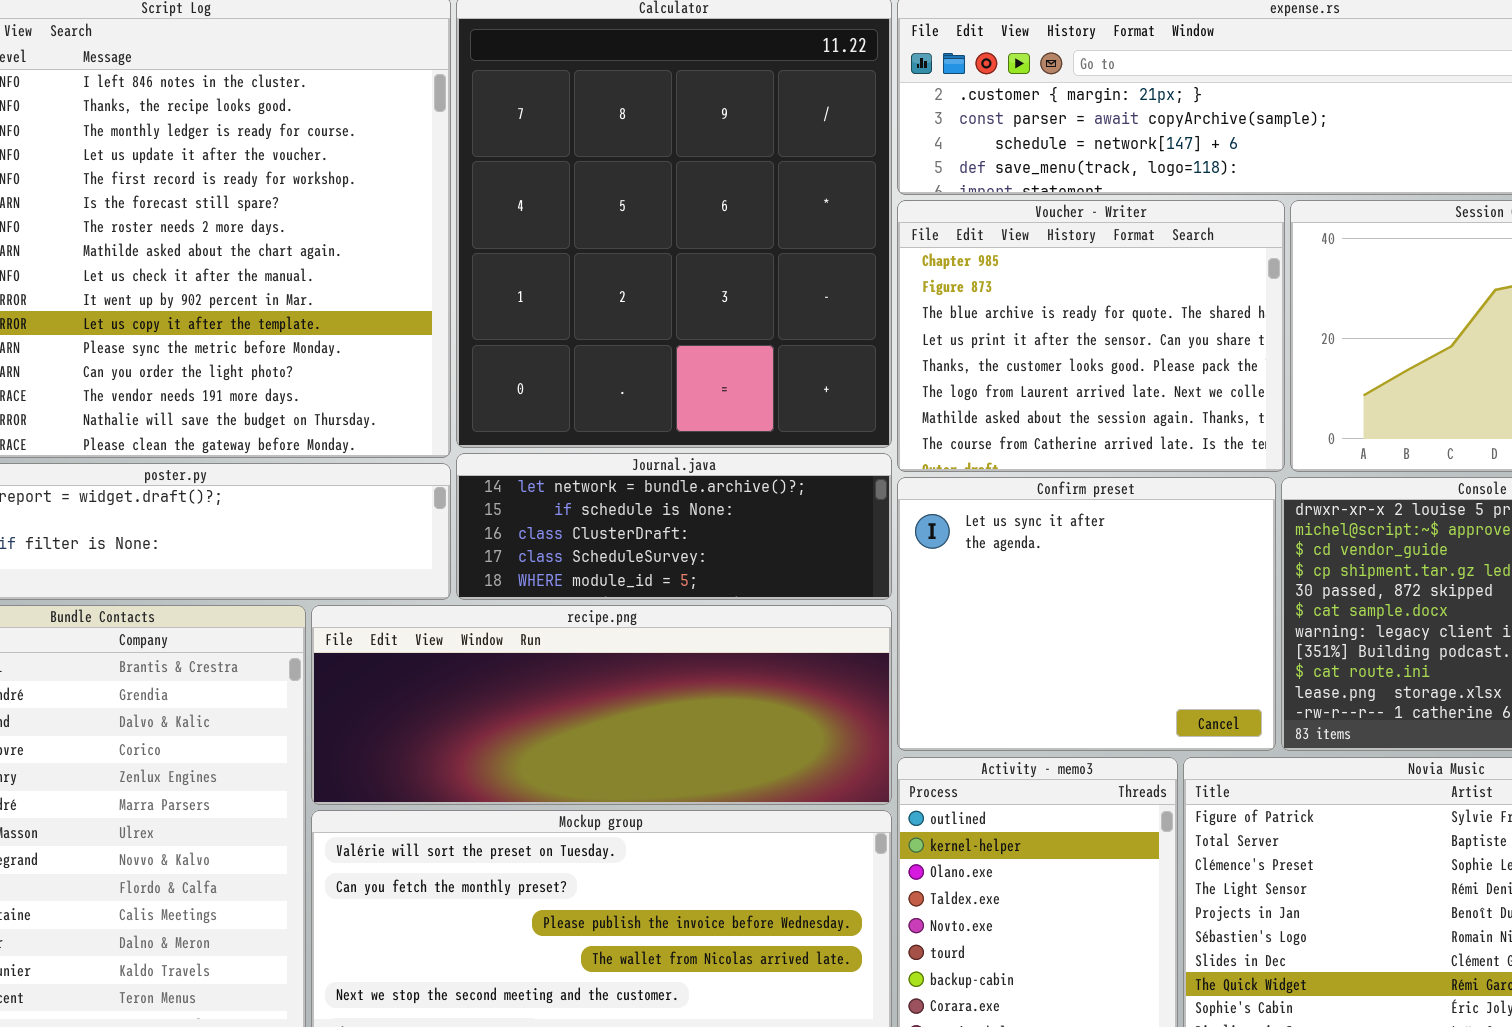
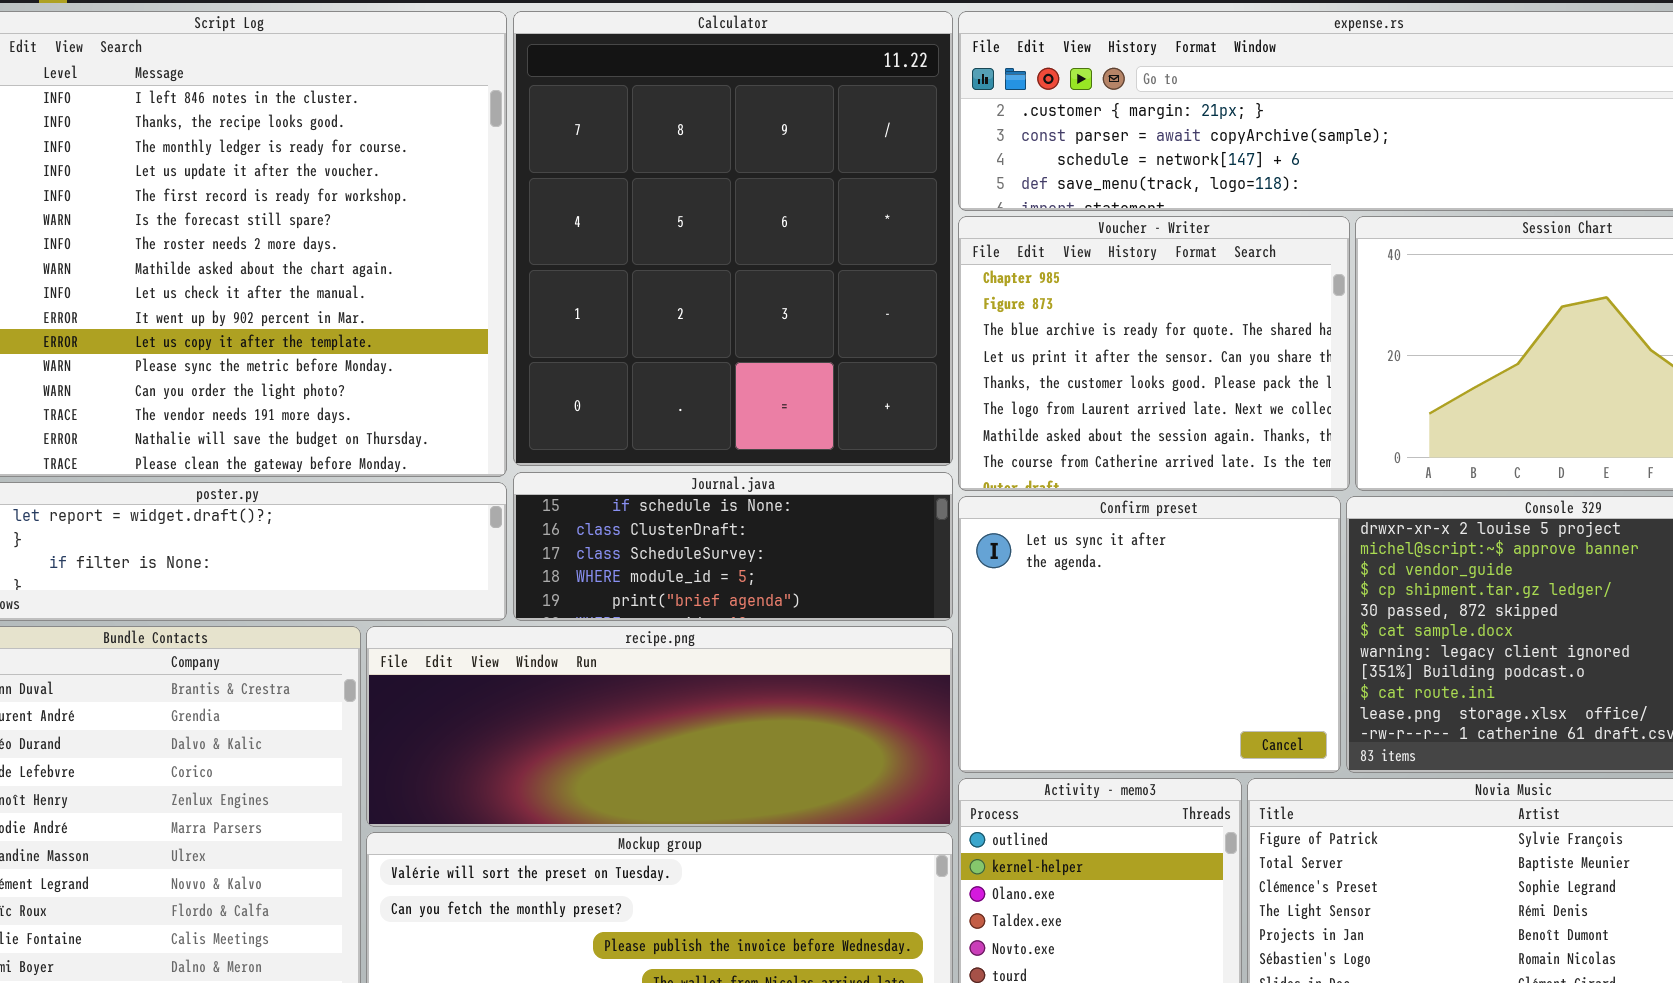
Journal.java: [456,453,892,600] -> [513,472,953,621], scrolled down 1 row

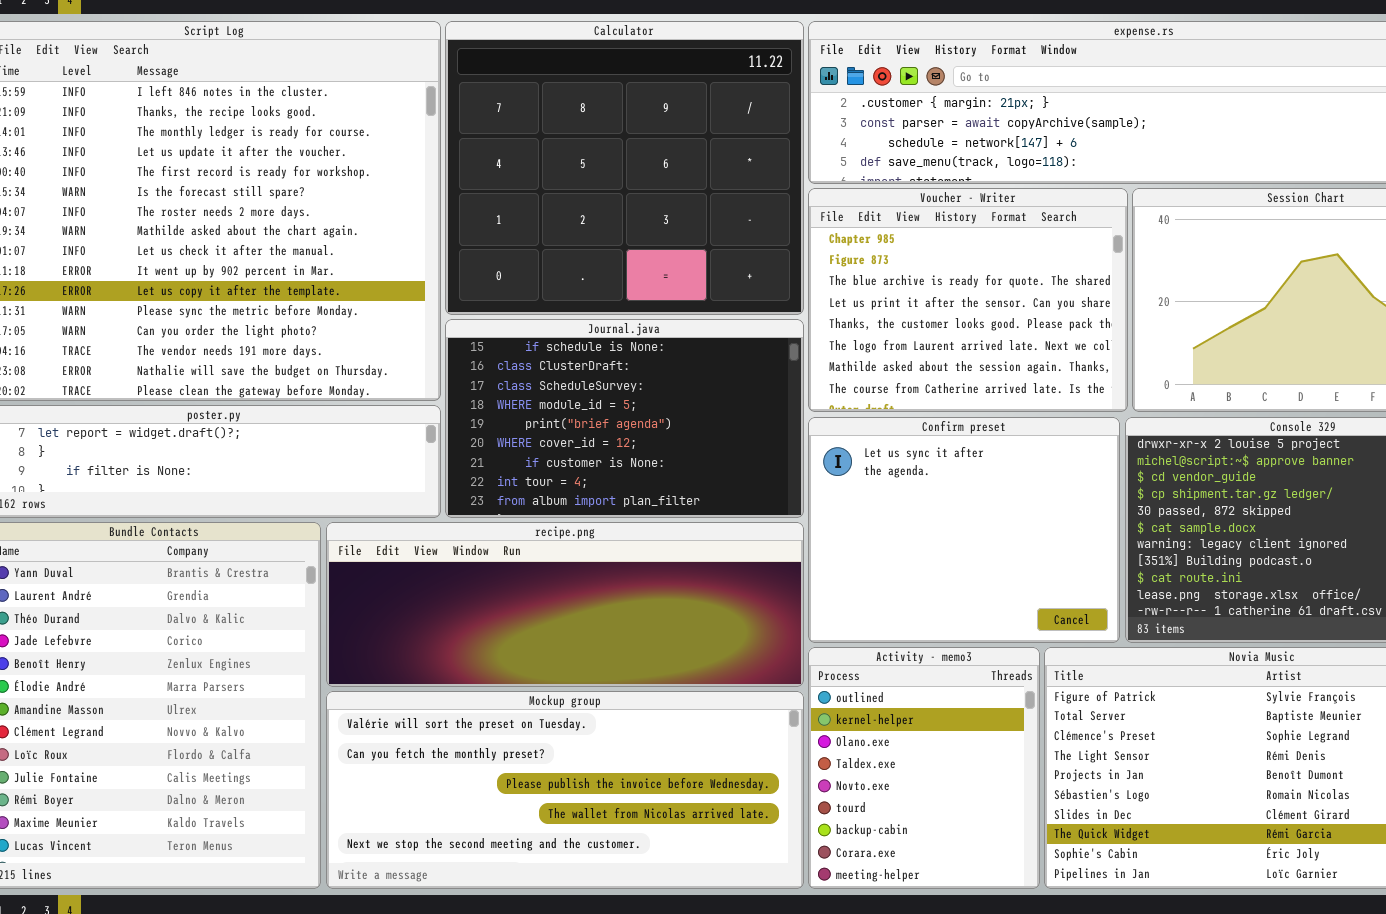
Calculator: [513,11,953,466] -> [445,21,804,315], resized
Journal.java: [513,472,953,621] -> [445,319,804,518], resized

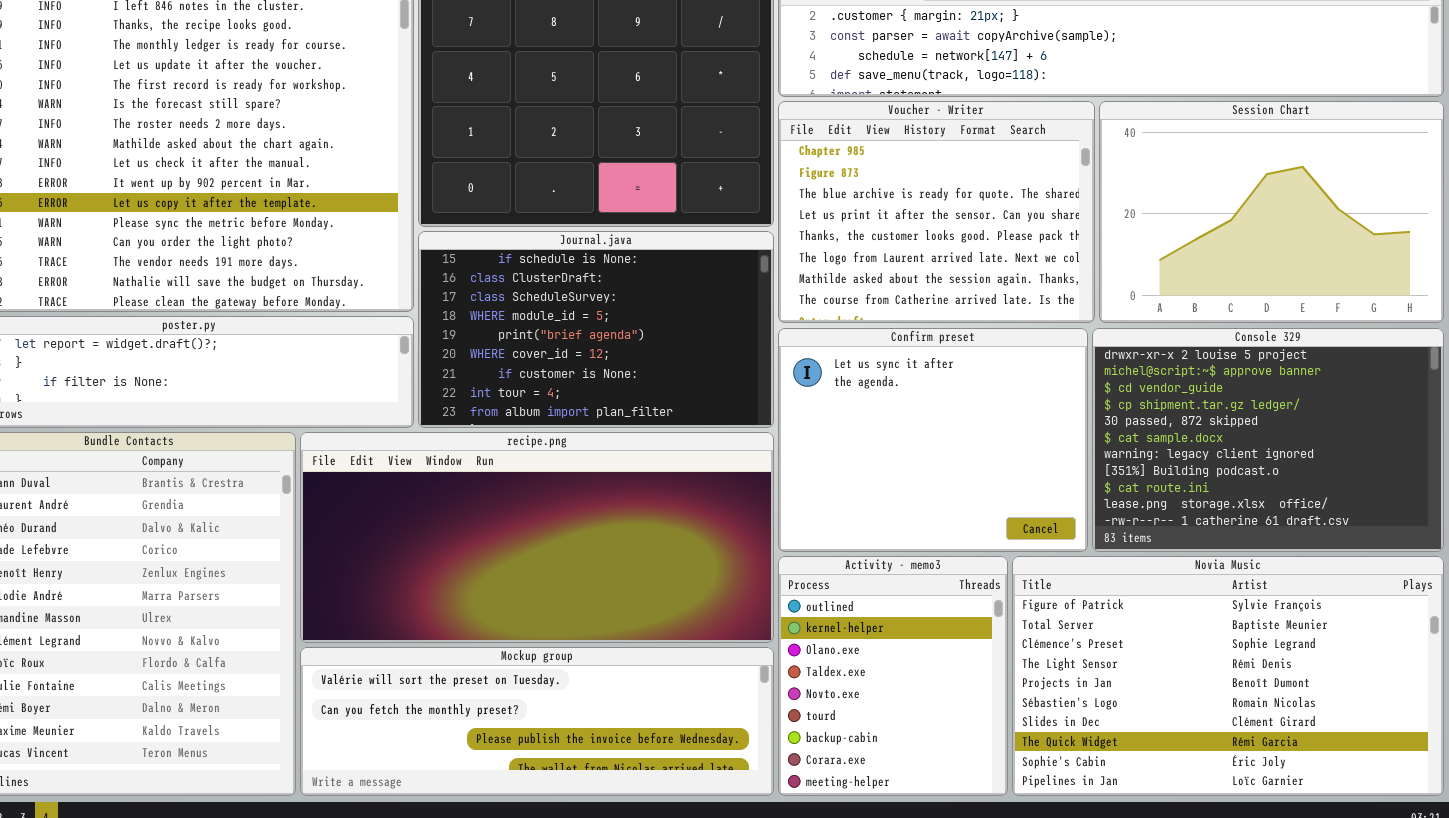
recipe.png: [326,522,804,687] -> [300,432,774,643], resized
Mockup group: [326,691,804,889] -> [300,647,774,796], resized

